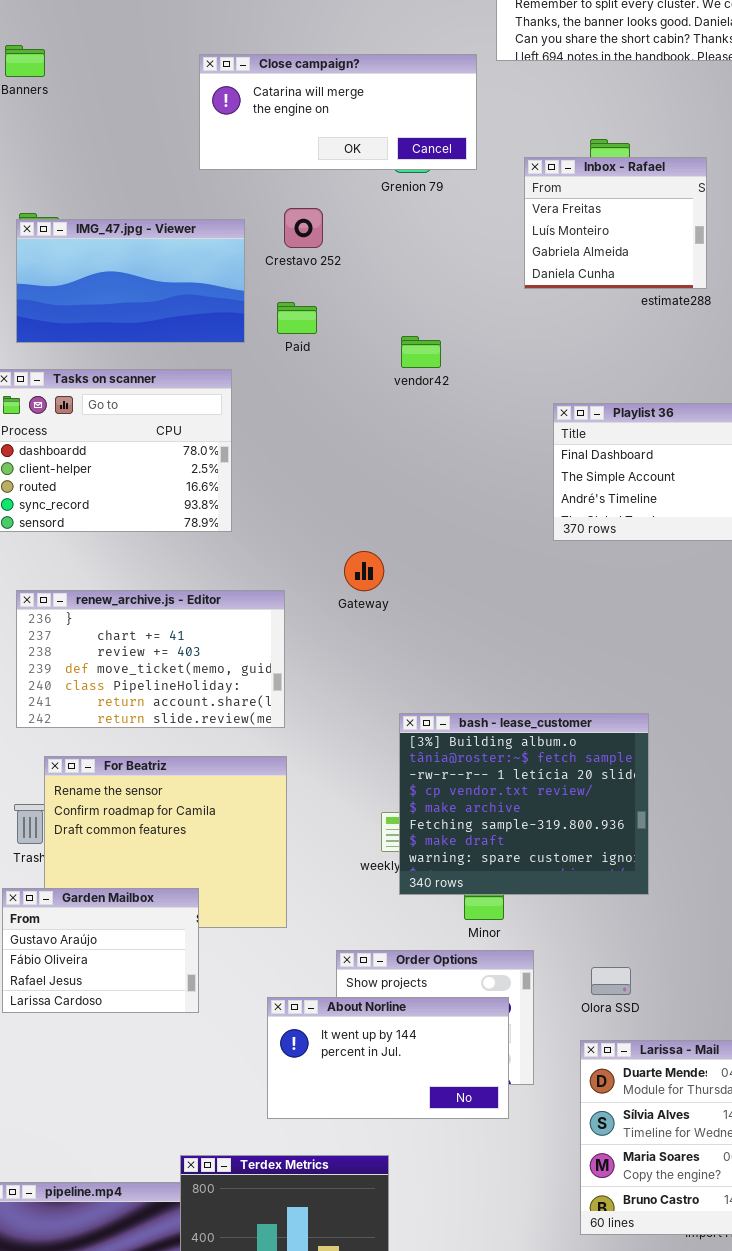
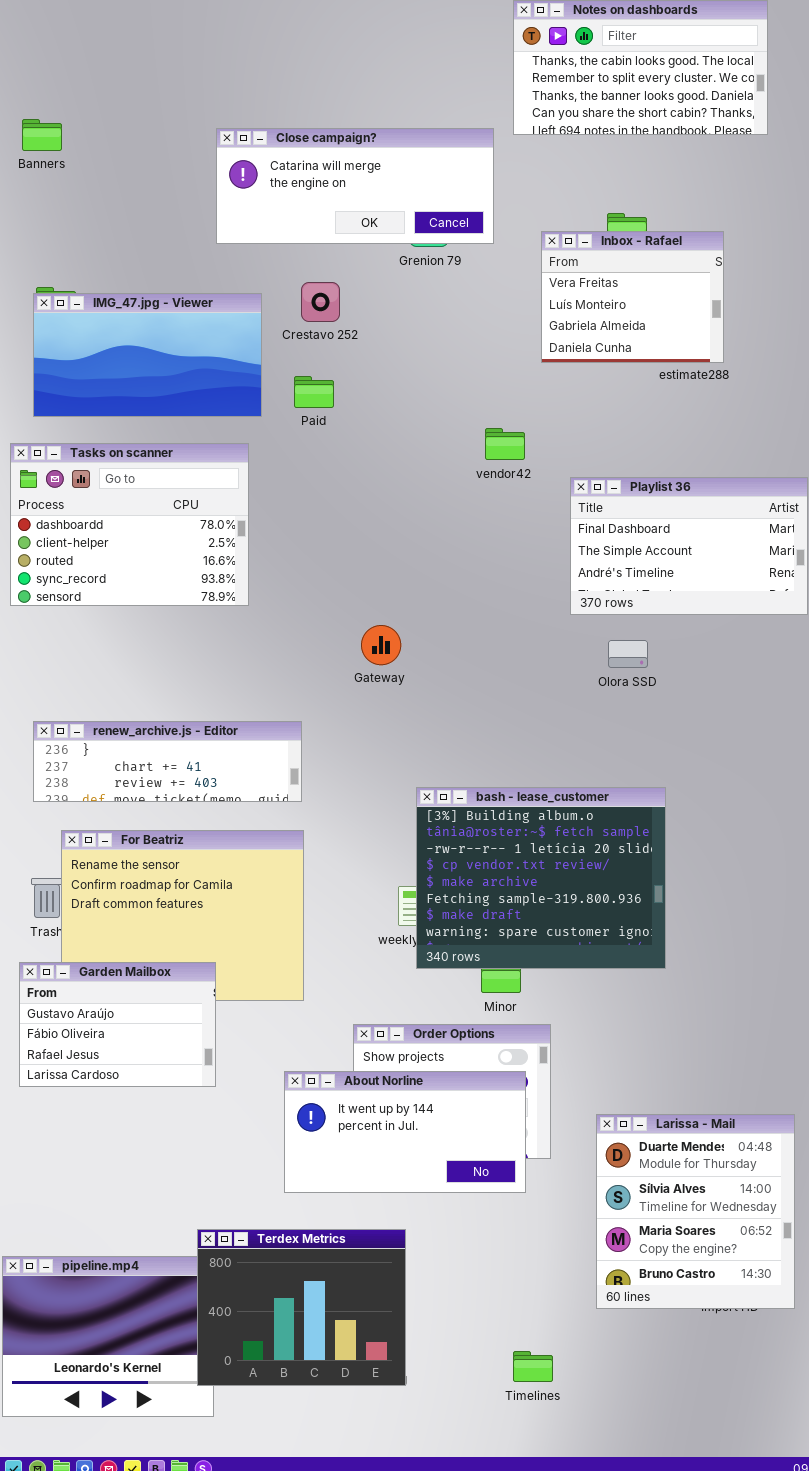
vendor42: [401,336,441,368] -> [485,428,525,460], moved
renew_archive.js - Editor: [16,590,285,728] -> [33,721,302,802], resized
Olora SSD: [591,967,631,995] -> [608,640,648,668], moved

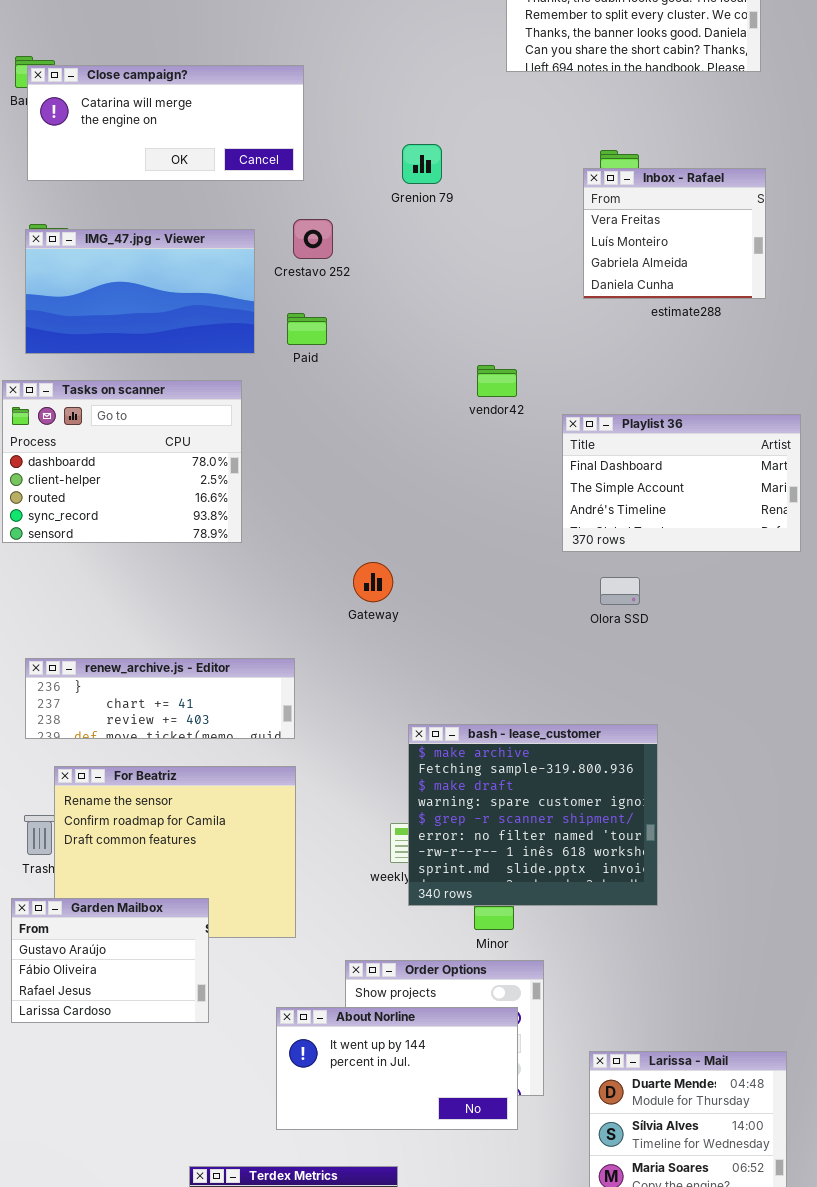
Close campaign?: [216,128,494,244] -> [27,65,304,181], moved
Inbox - Rafael: [541,231,724,363] -> [583,168,766,299], moved
bash - lease_customer: [416,787,666,969] -> [408,724,658,906], scrolled down 4 rows

